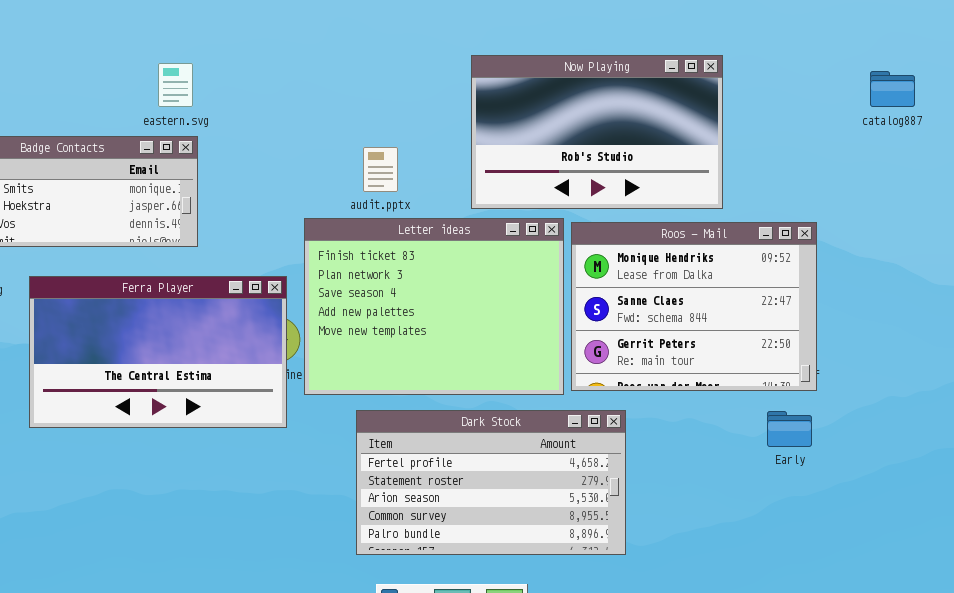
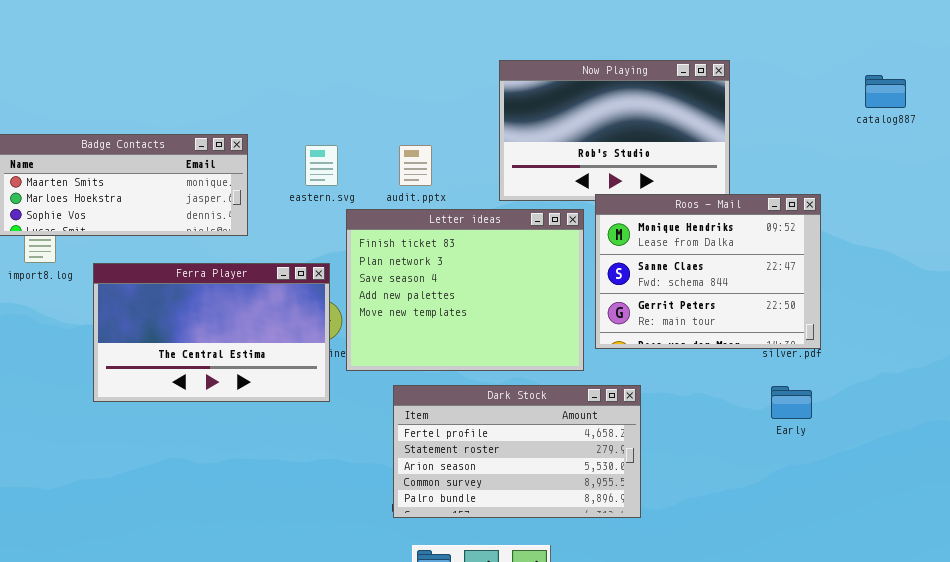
eastern.svg: [158,63,193,107] -> [305,145,338,186], moved
Roos - Mail: [571,222,817,391] -> [595,194,821,349], moved

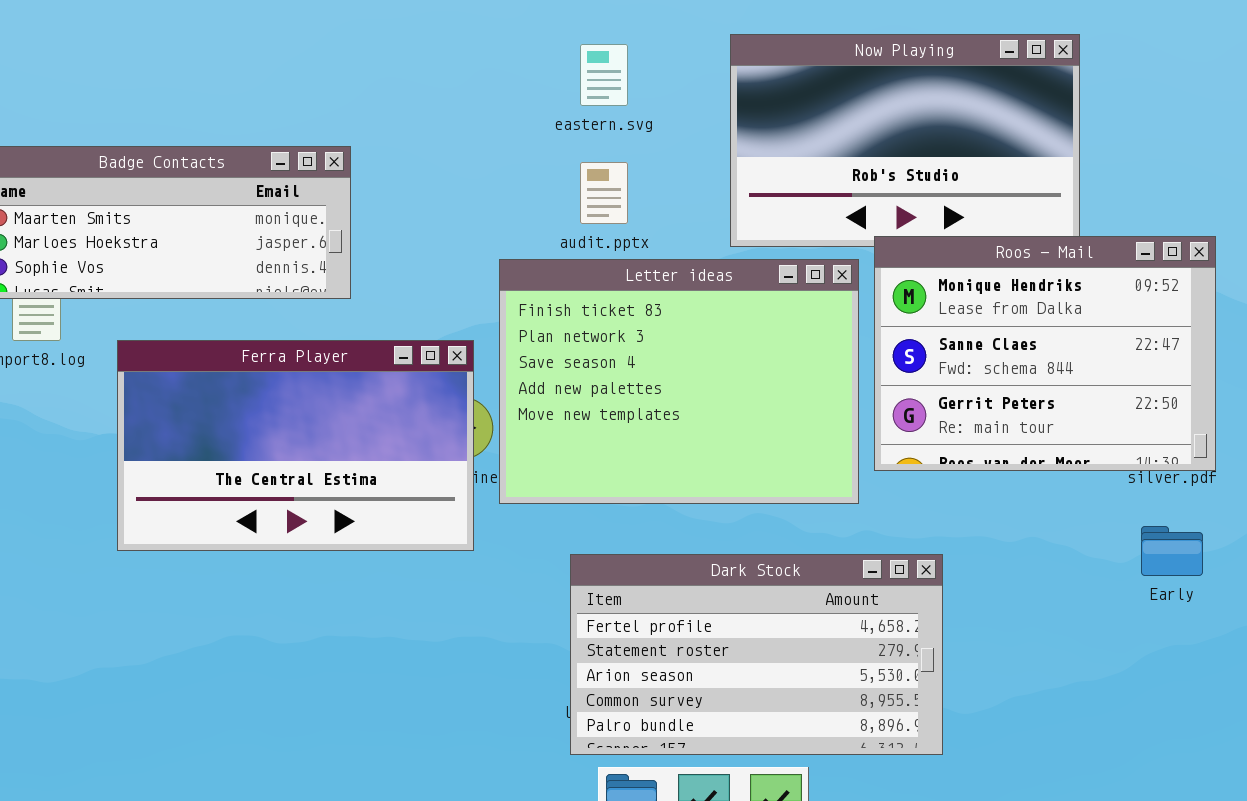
eastern.svg: [305,145,338,186] -> [580,44,628,106], moved
Dark Stock: [393,385,641,518] -> [570,554,943,755], moved

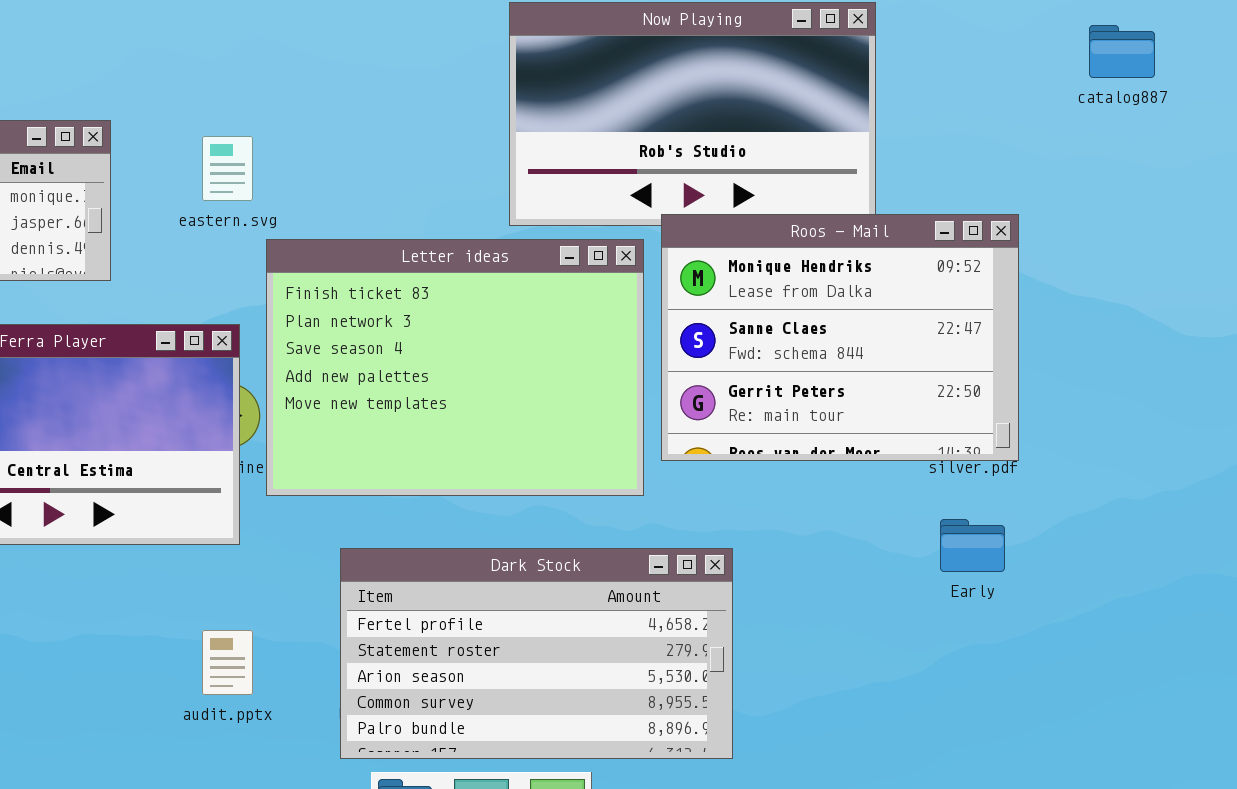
eastern.svg: [580,44,628,106] -> [202,136,253,201], moved
audit.pptx: [580,162,628,224] -> [202,630,253,695], moved

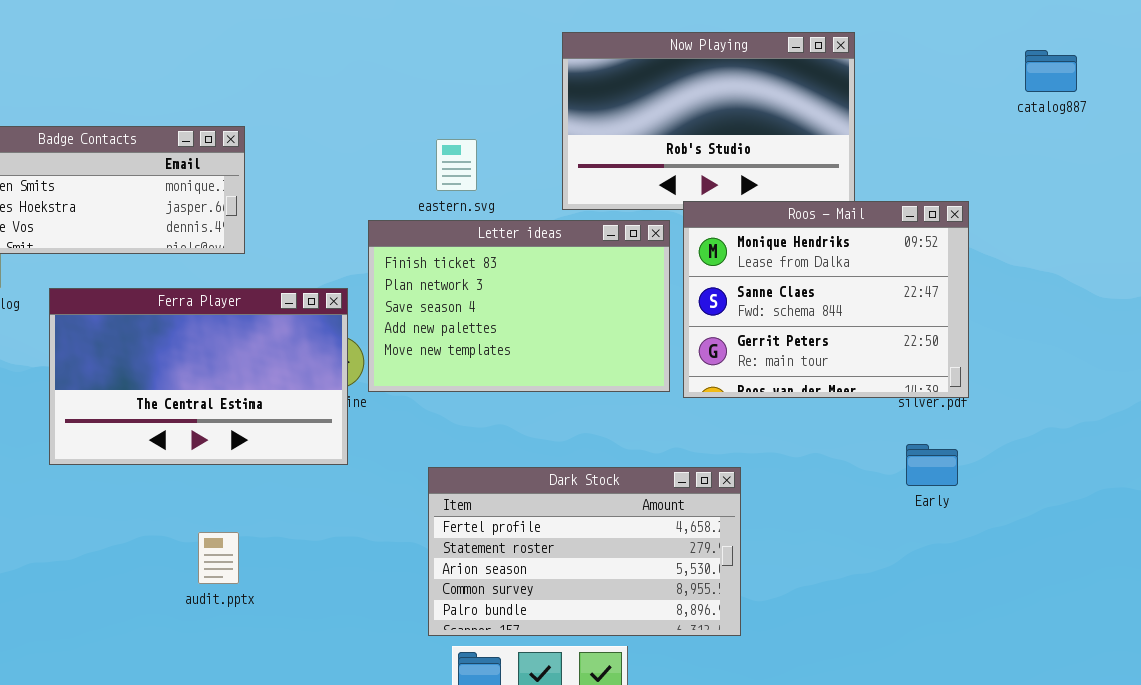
eastern.svg: [202,136,253,201] -> [436,139,477,191], moved
Letter ideas: [266,239,644,496] -> [368,220,670,392], resized
audit.pptx: [202,630,253,695] -> [198,532,239,584], moved

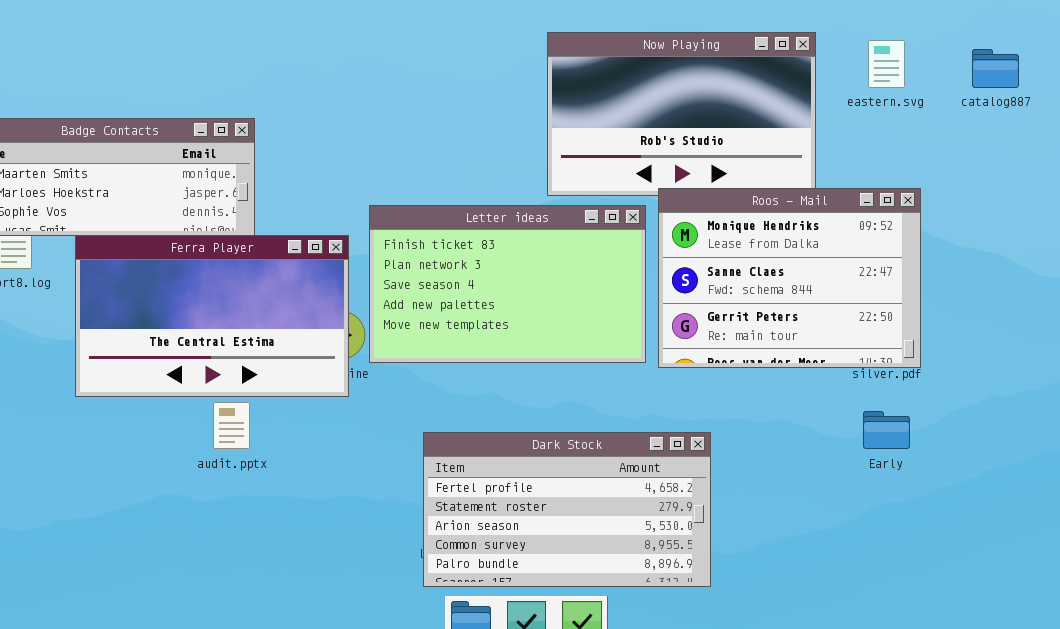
eastern.svg: [436,139,477,191] -> [868,40,905,88], moved
Ferra Player: [49,288,348,465] -> [75,235,349,397], moved
audit.pptx: [198,532,239,584] -> [213,402,250,449], moved

